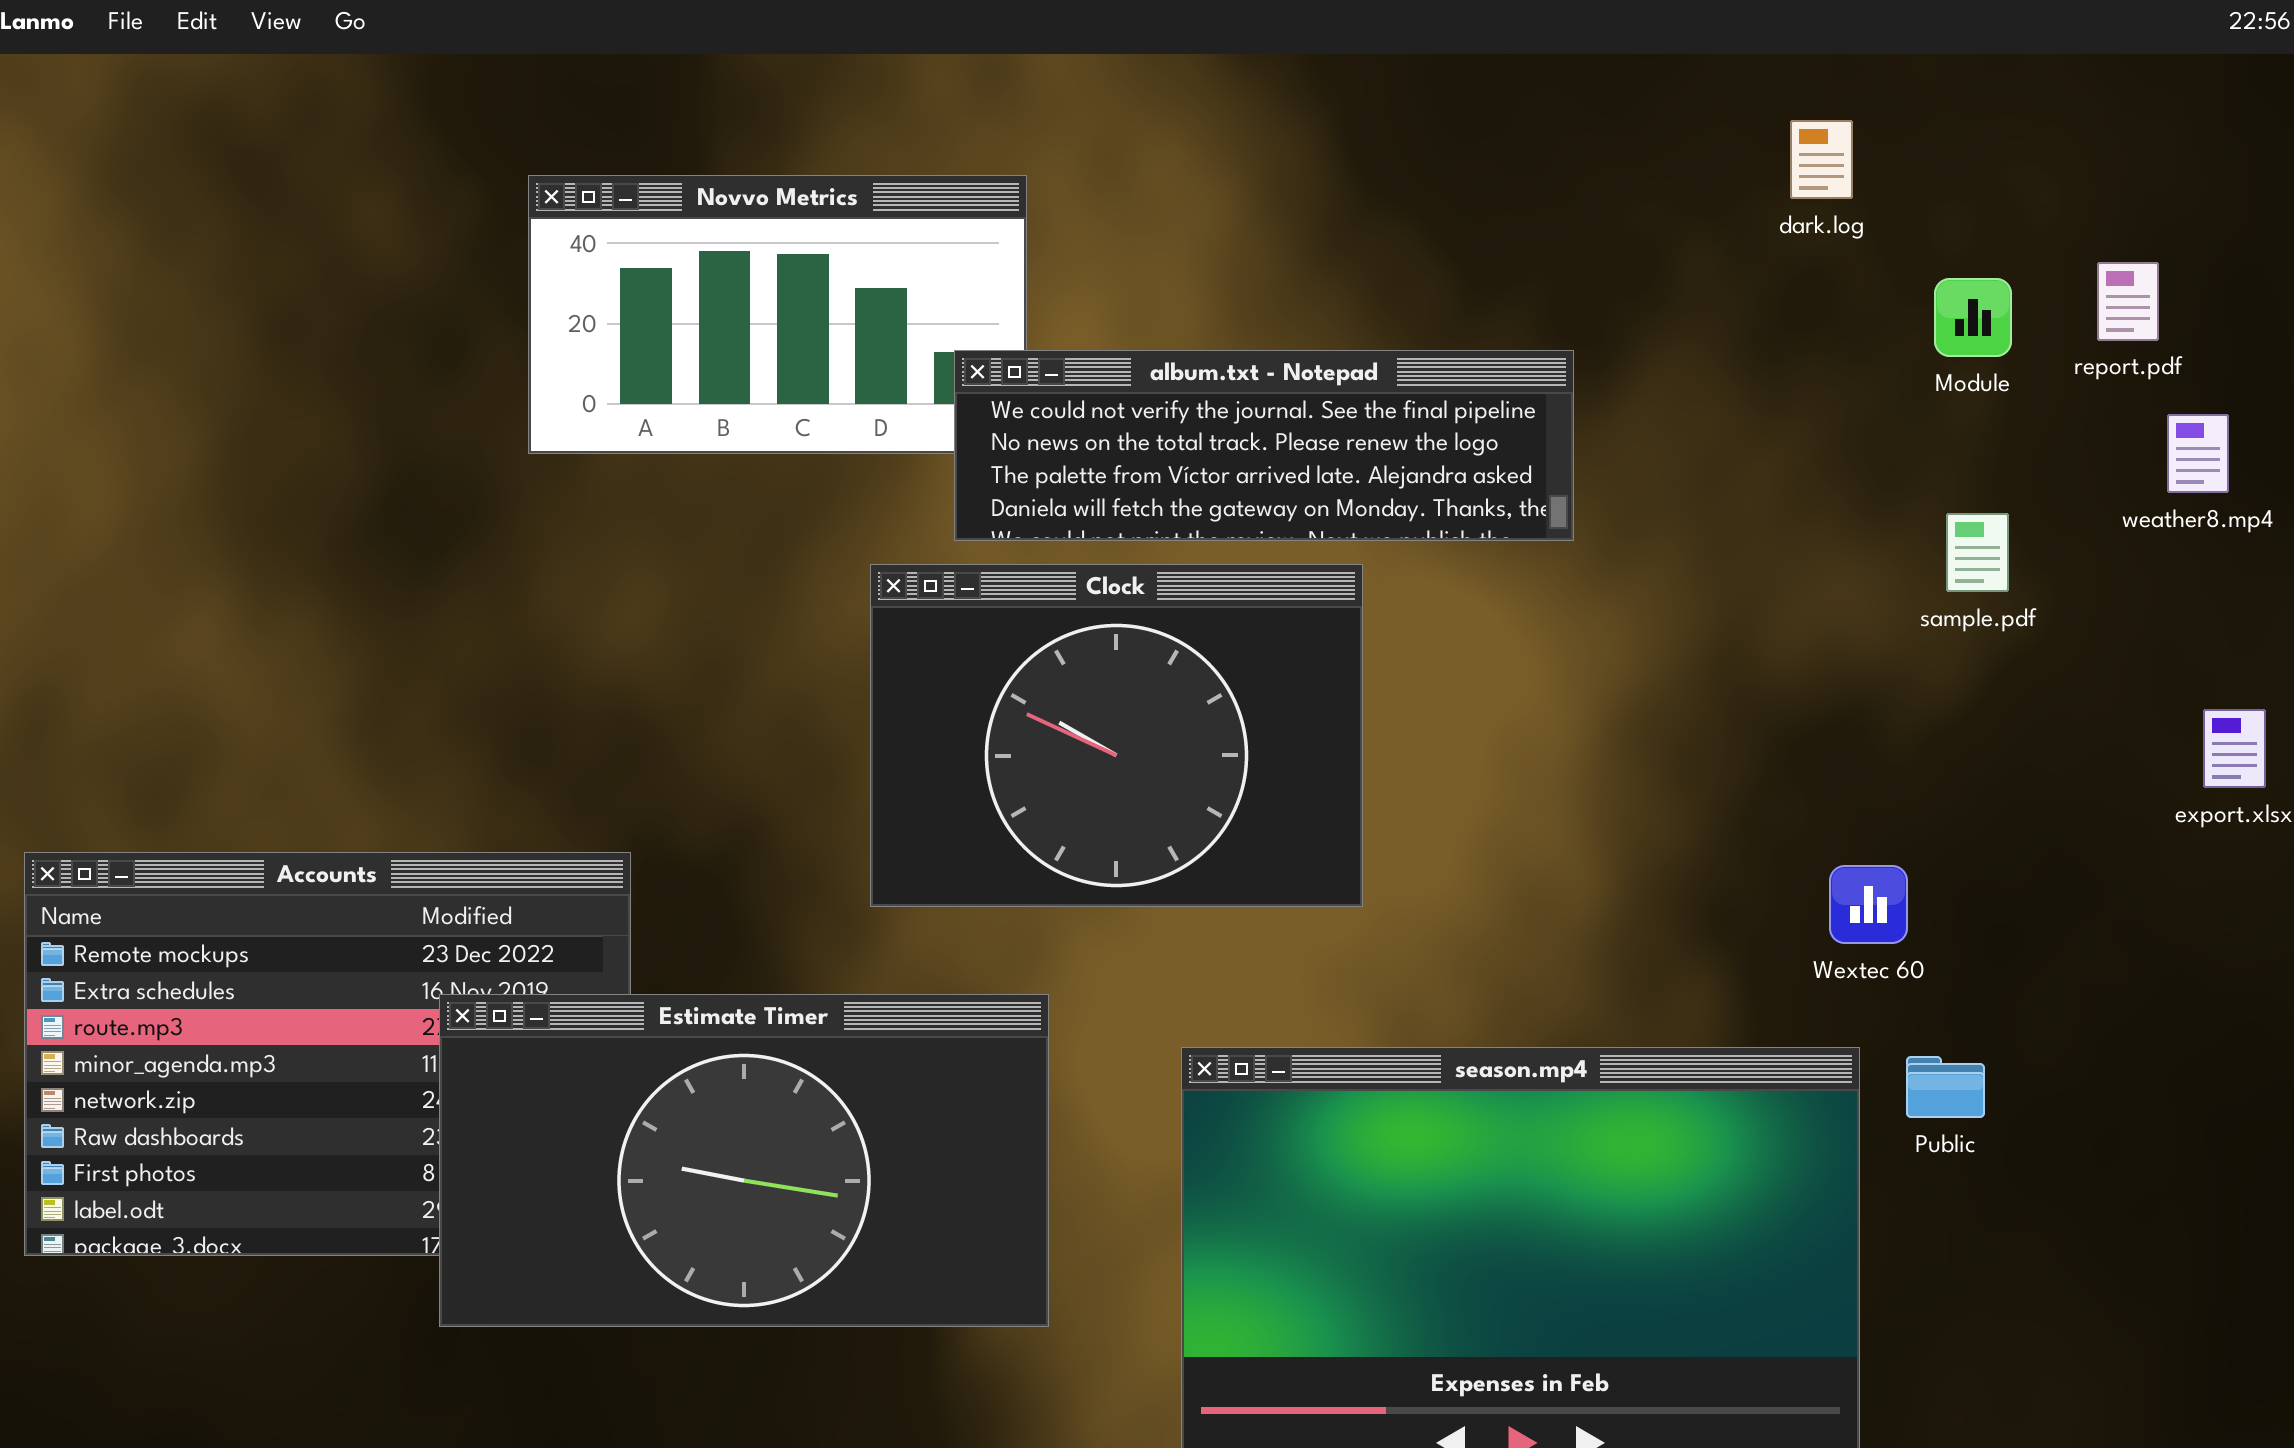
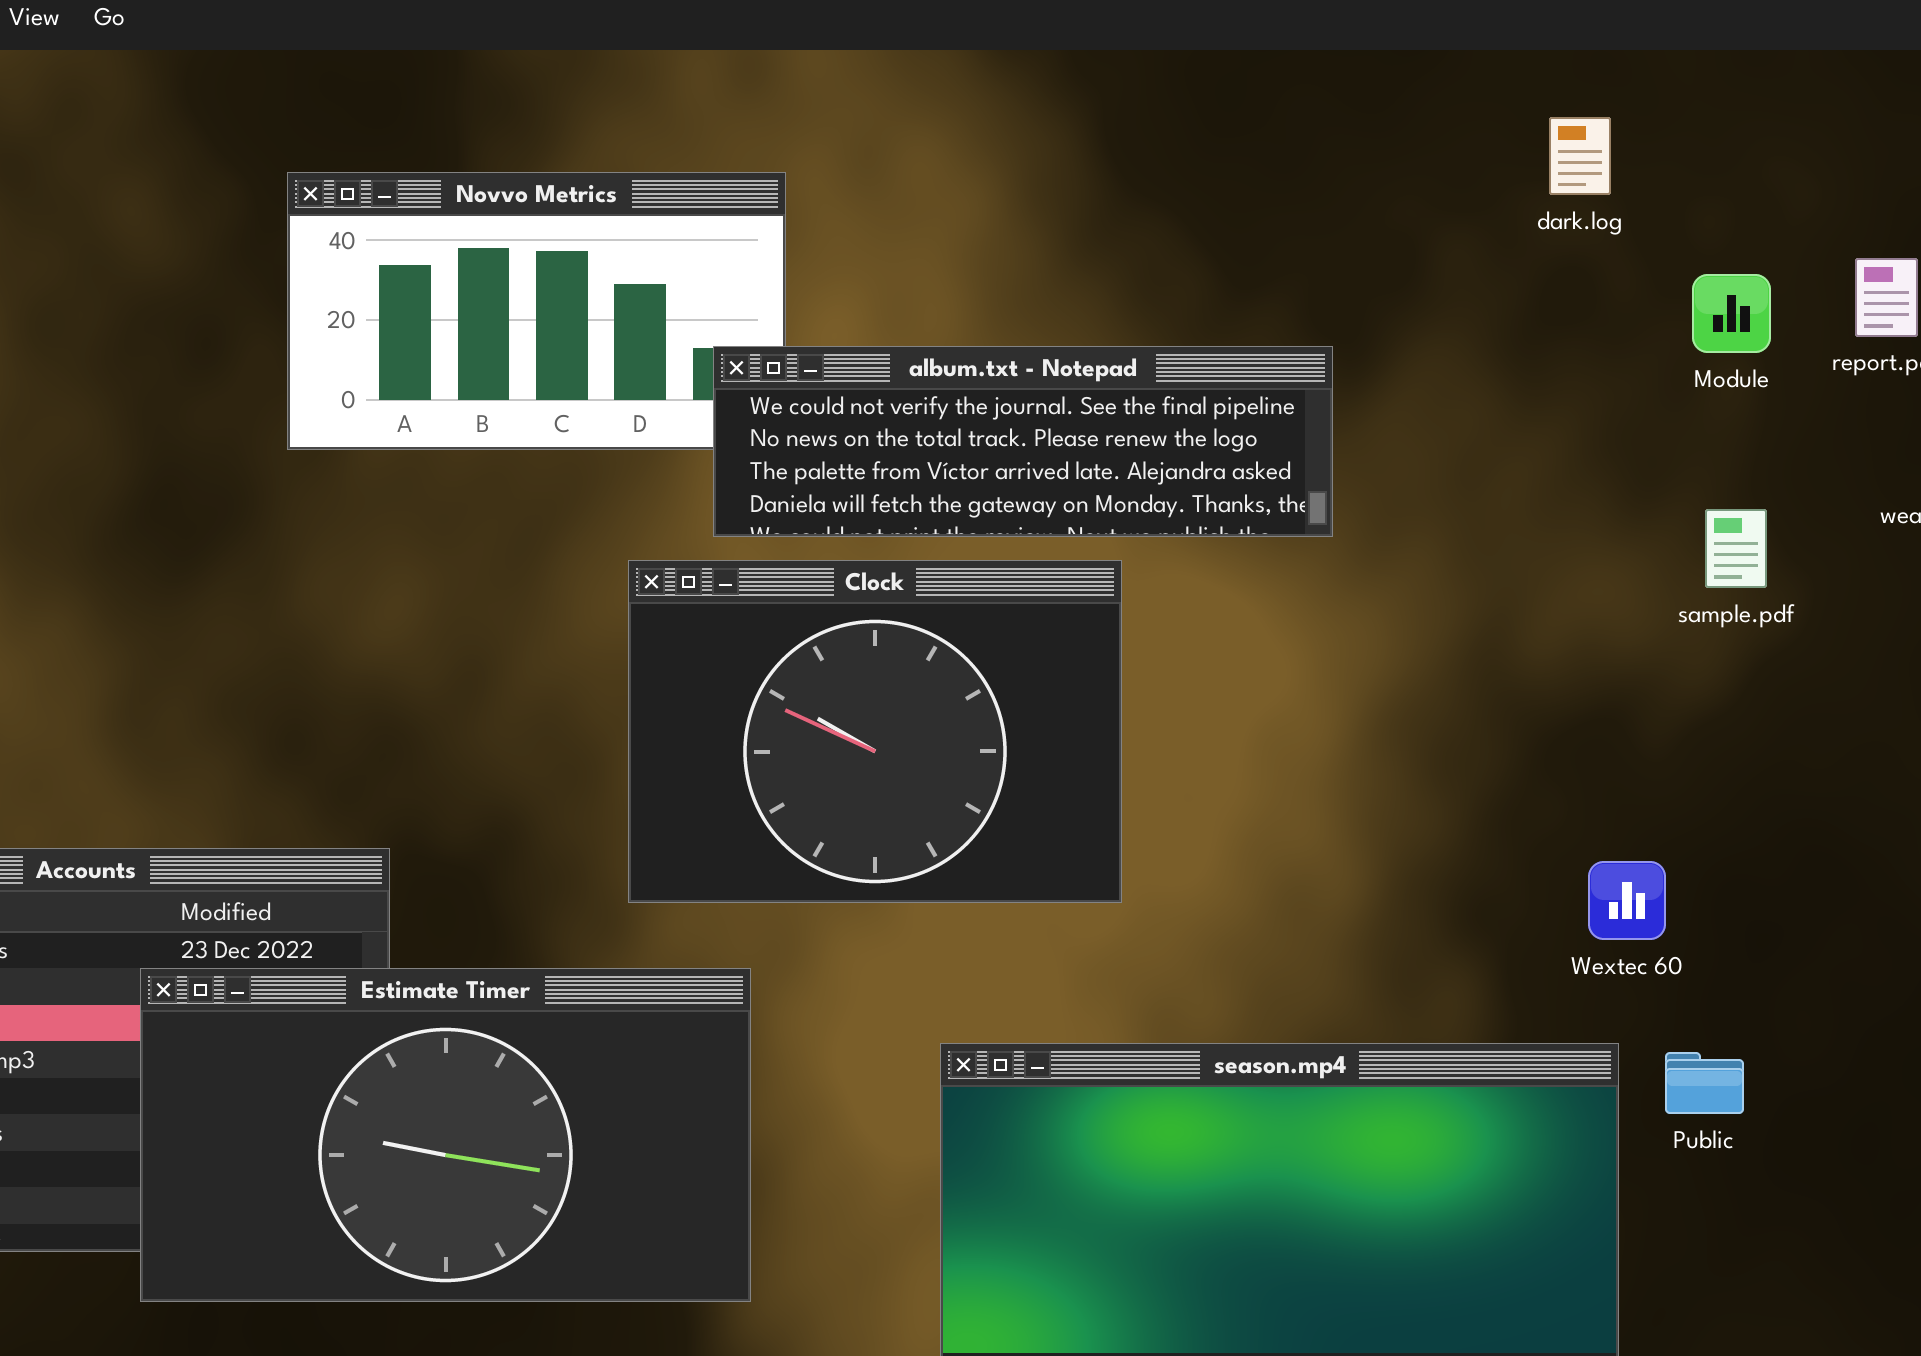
Estimate Timer: [439,994,1049,1327] -> [140,968,751,1302], moved

